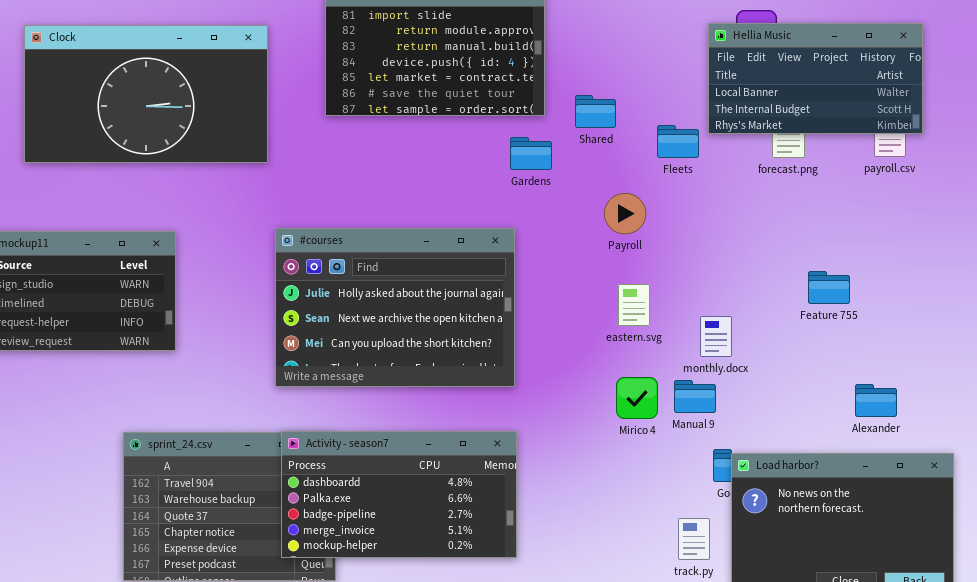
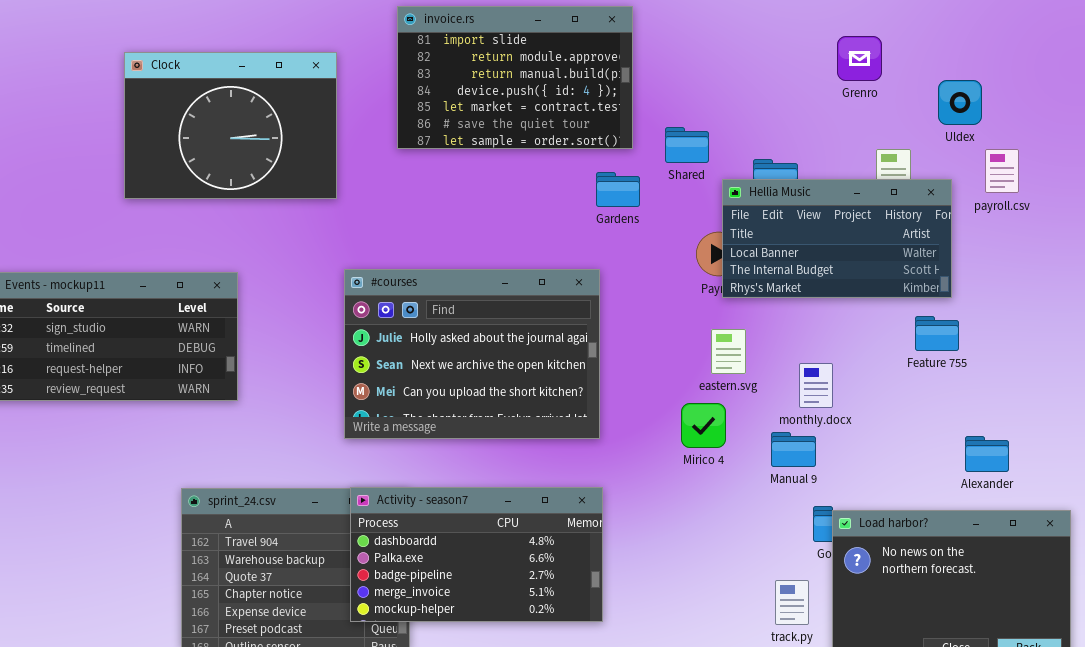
Hellia Music: [708,23,923,134] -> [722,179,952,298], moved
Clock: [24,25,268,163] -> [124,52,337,199], resized
Mirico 4: [616,377,658,419] -> [681,403,726,448], moved

